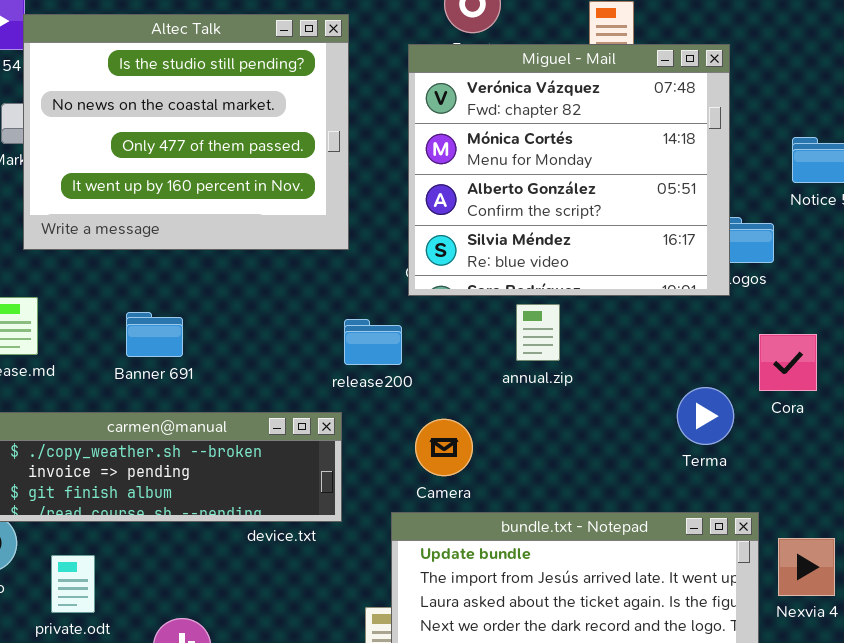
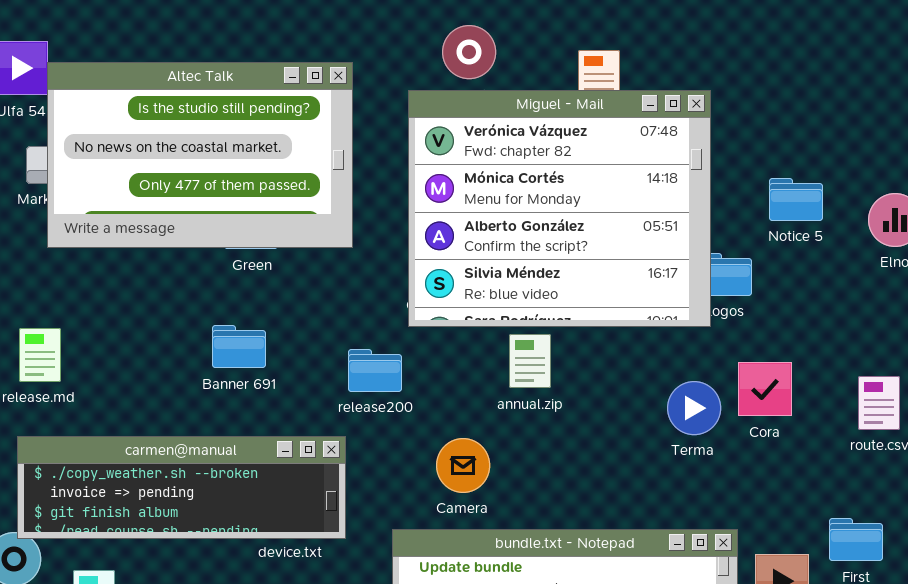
Altec Talk: [23,14,349,250] -> [47,62,353,248], resized
Banner 691: [126,312,183,357] -> [212,325,266,368], moved
Terma: [677,387,734,445] -> [667,381,721,435], moved
Camera: [415,419,473,476] -> [436,438,490,493], moved

